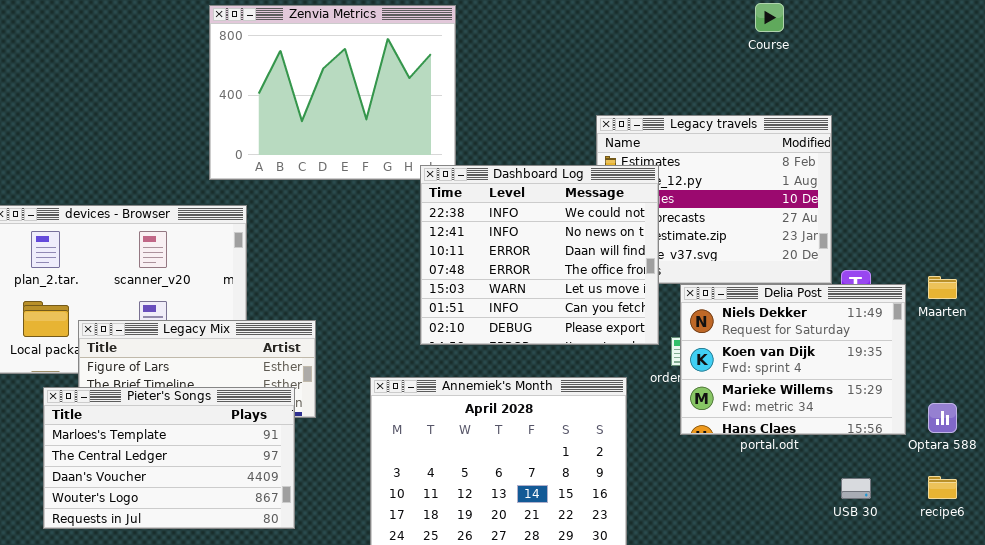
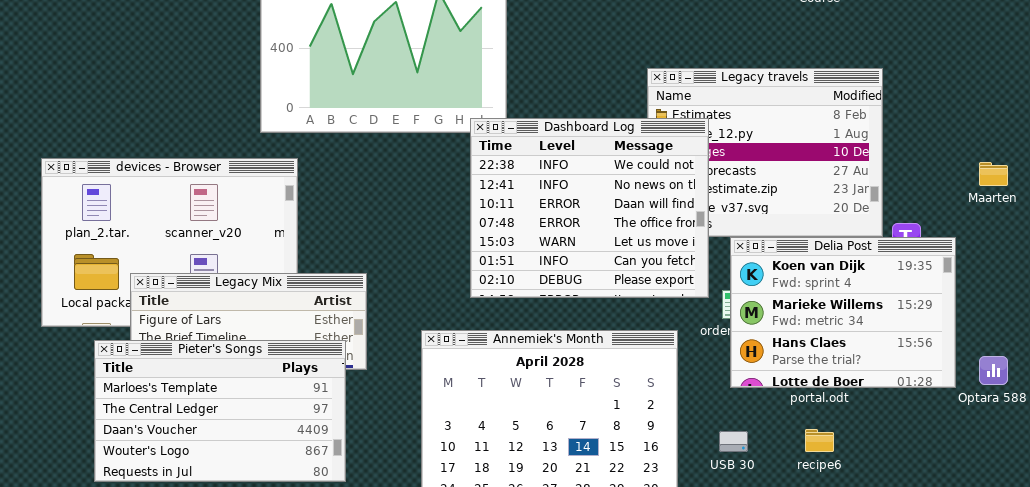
Maarten: [928,276,957,299] -> [979,162,1008,186], moved
Delia Post: [680,284,906,435] -> [730,237,956,388], scrolled down 1 row
recipe6: [928,476,957,499] -> [805,429,834,452], moved
USB 30: [841,478,871,499] -> [719,431,748,452], moved

